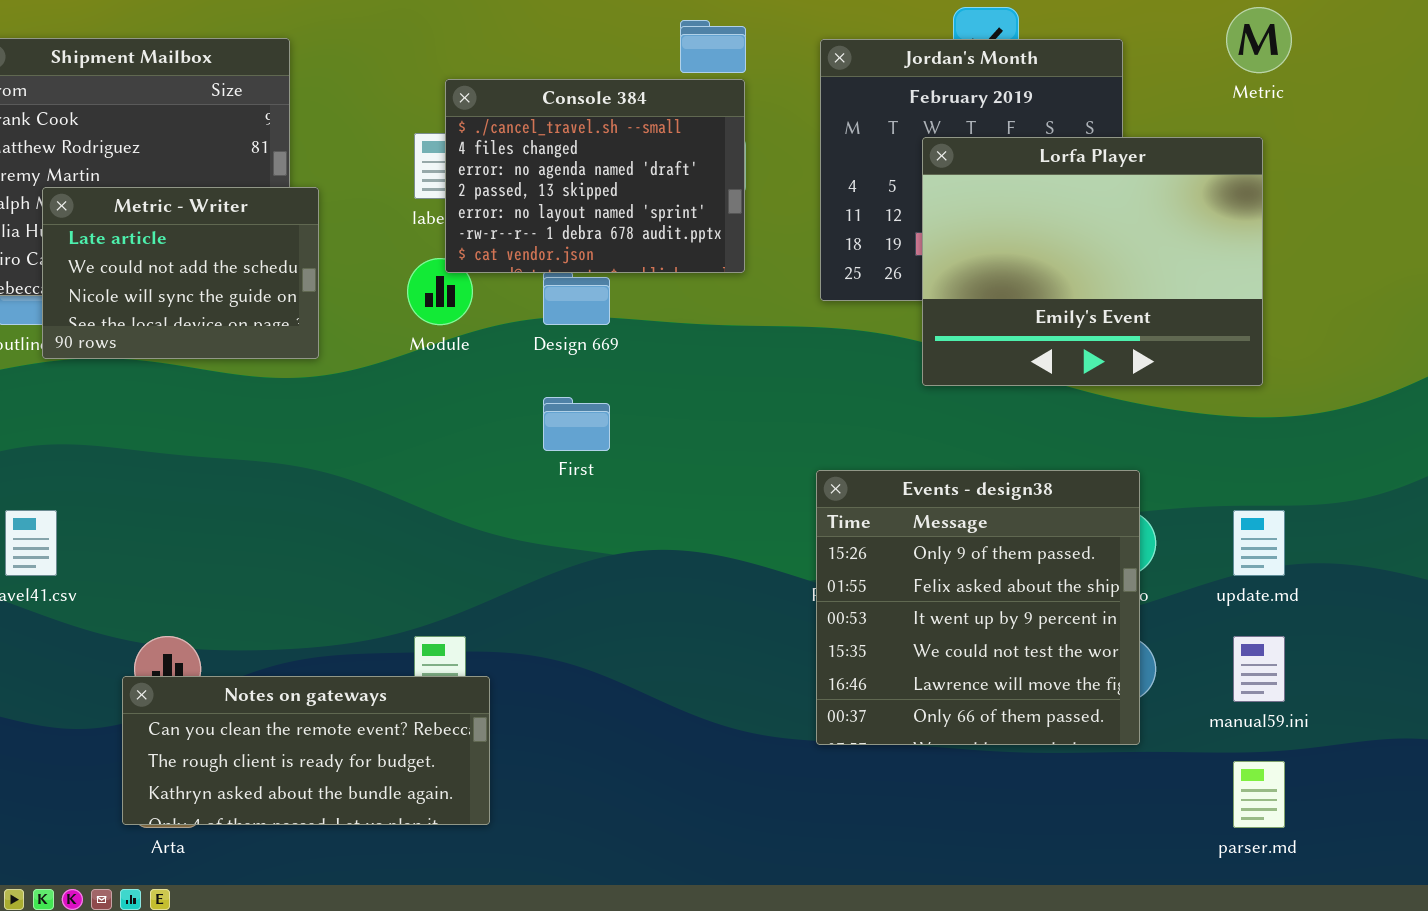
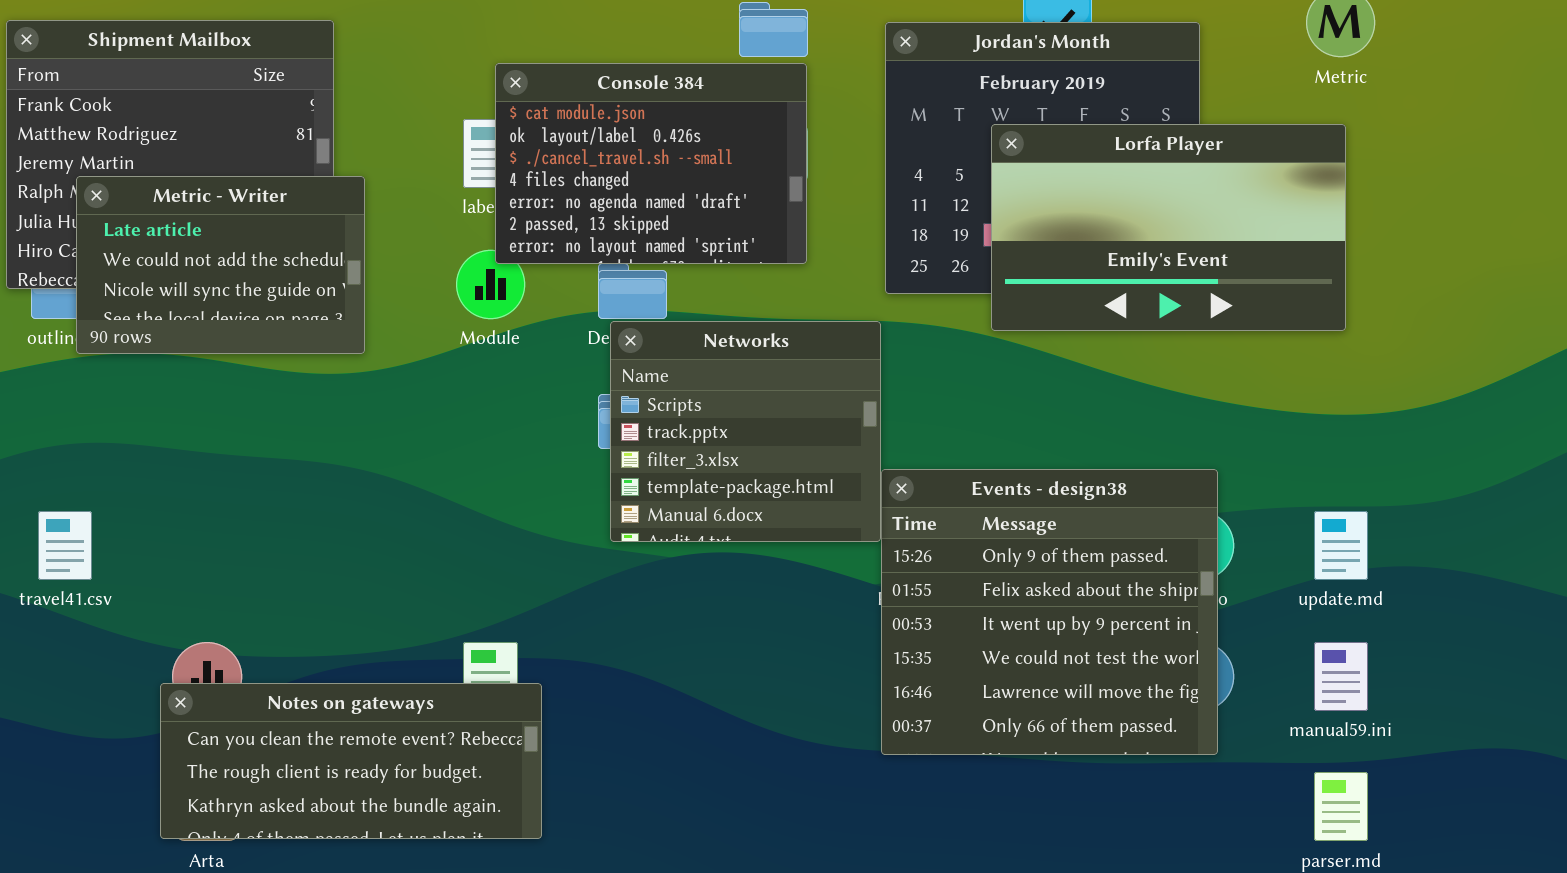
Console 384: [445,79,745,273] -> [495,63,807,264], scrolled up 2 rows
Lorfa Player: [922,137,1263,386] -> [991,124,1346,331], resized
Networks: none -> [610,321,881,542], opened

